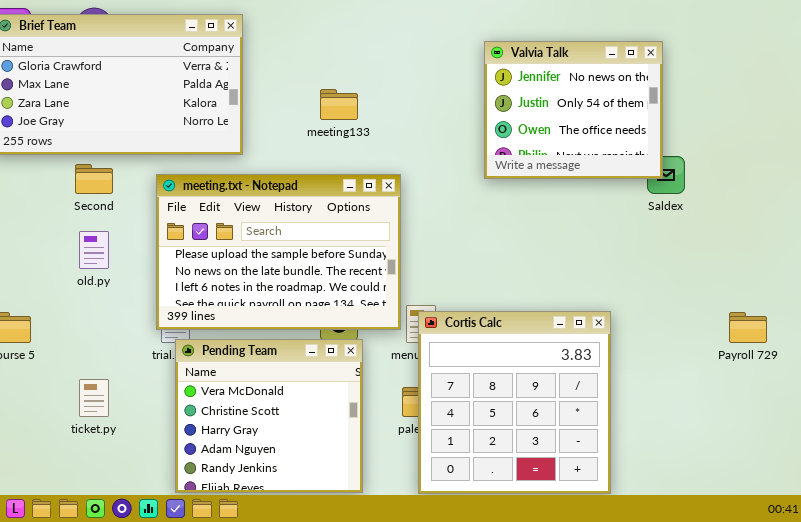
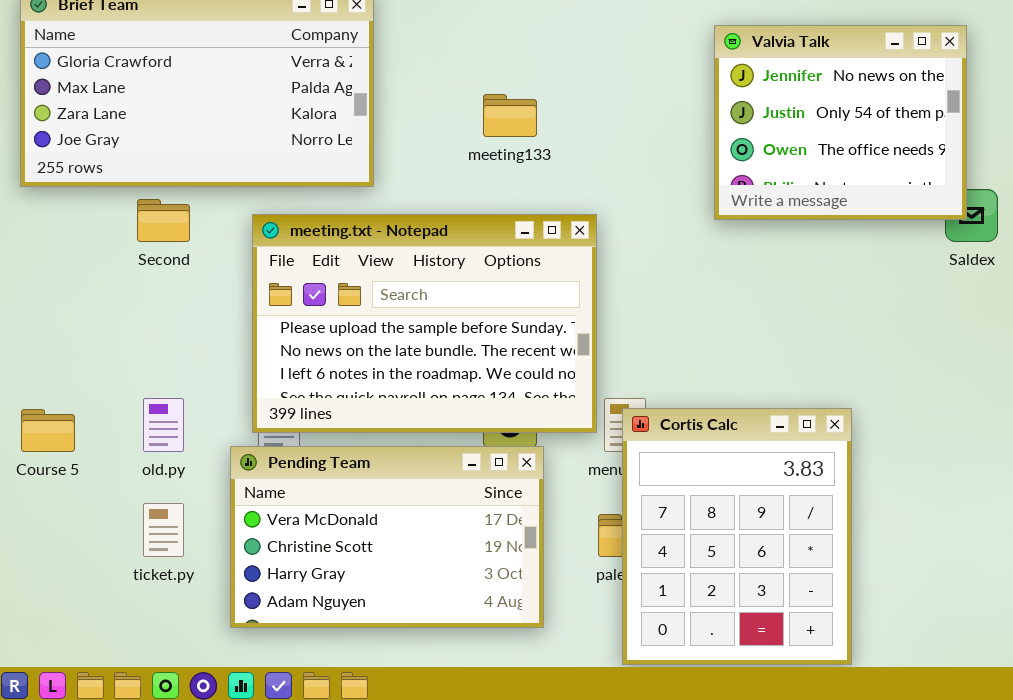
old.py: [79,231,109,269] -> [143,398,184,452], moved
Cortis Calc: [418,311,611,494] -> [622,408,852,665], resized
Pending Team: [175,339,363,493] -> [230,446,544,628], resized

